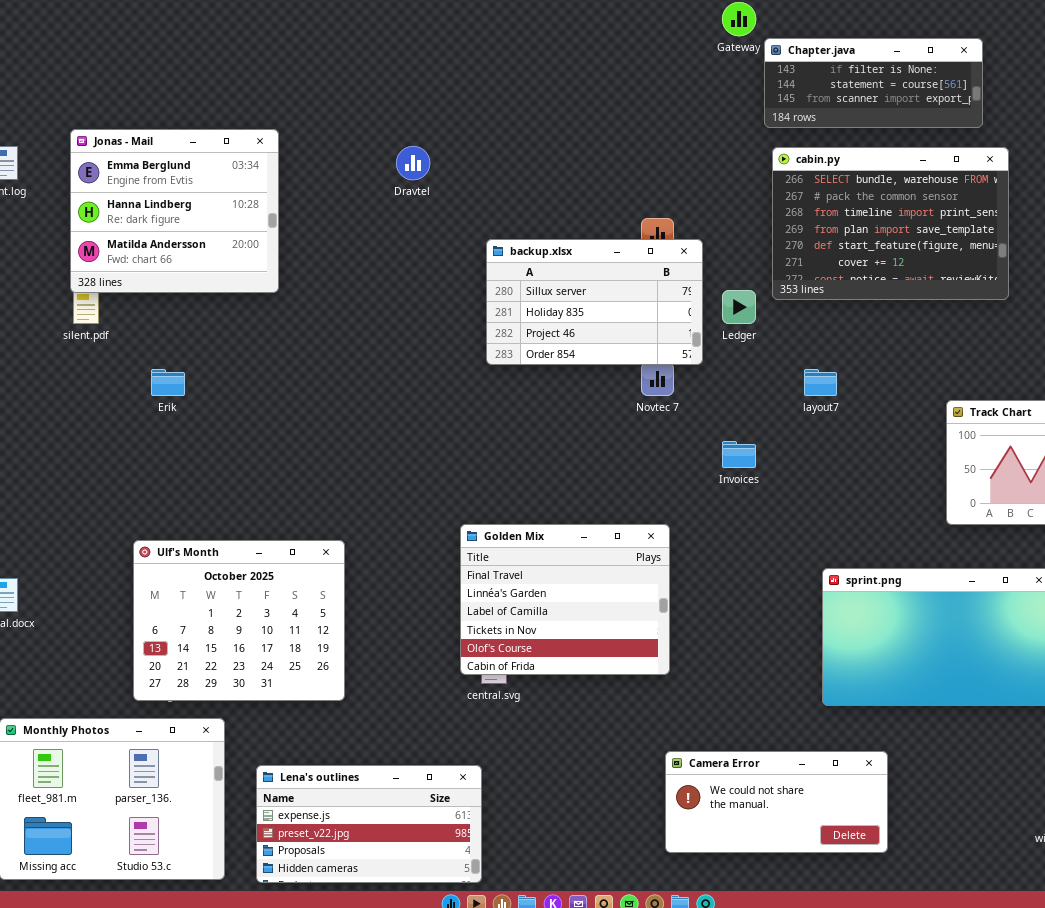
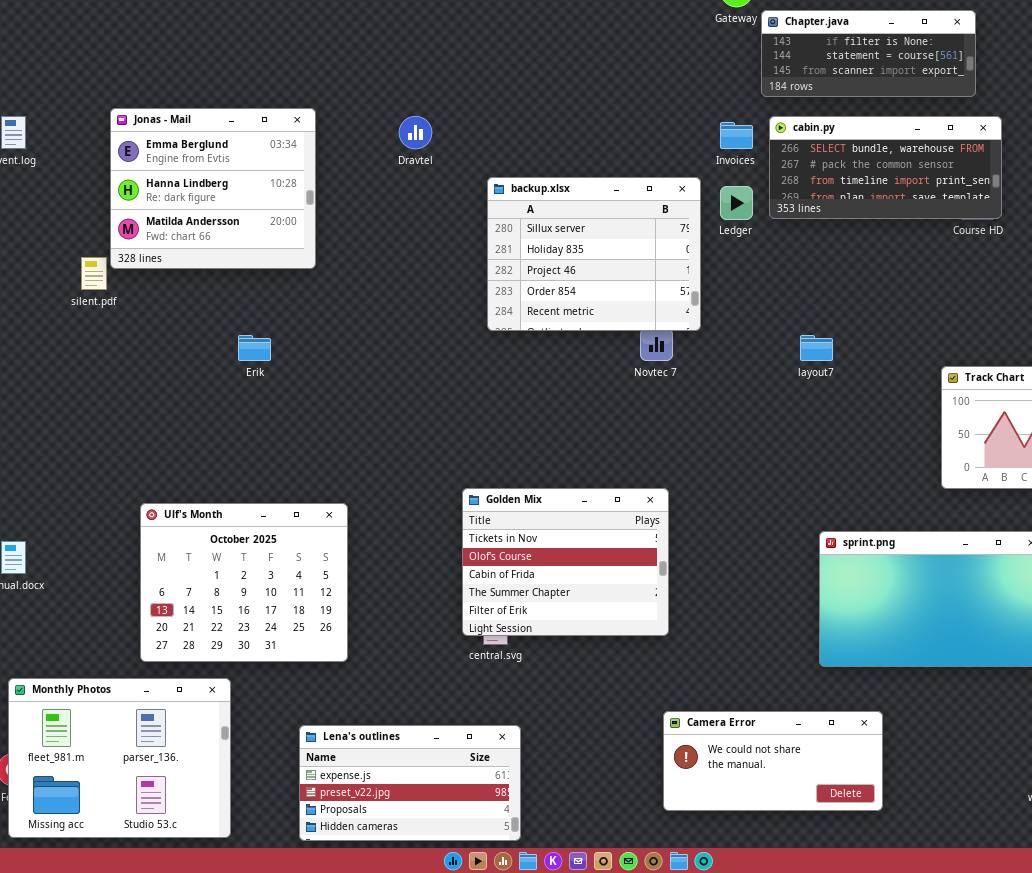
Jonas - Mail: [70,129,279,293] -> [110,108,316,269], moved
cabin.py: [772,147,1009,300] -> [769,116,1002,219], resized
backup.xlsx: [486,239,703,365] -> [487,177,701,331], resized
Ledger: [722,290,756,324] -> [720,186,753,220], moved
Erik: [151,369,185,396] -> [238,335,271,361], moved
Invoices: [722,441,756,468] -> [720,122,753,149], moved
Golden Mix: [460,524,670,675] -> [462,488,669,636], scrolled down 3 rows
Lena's outlines: [256,765,482,883] -> [299,725,521,841], moved

